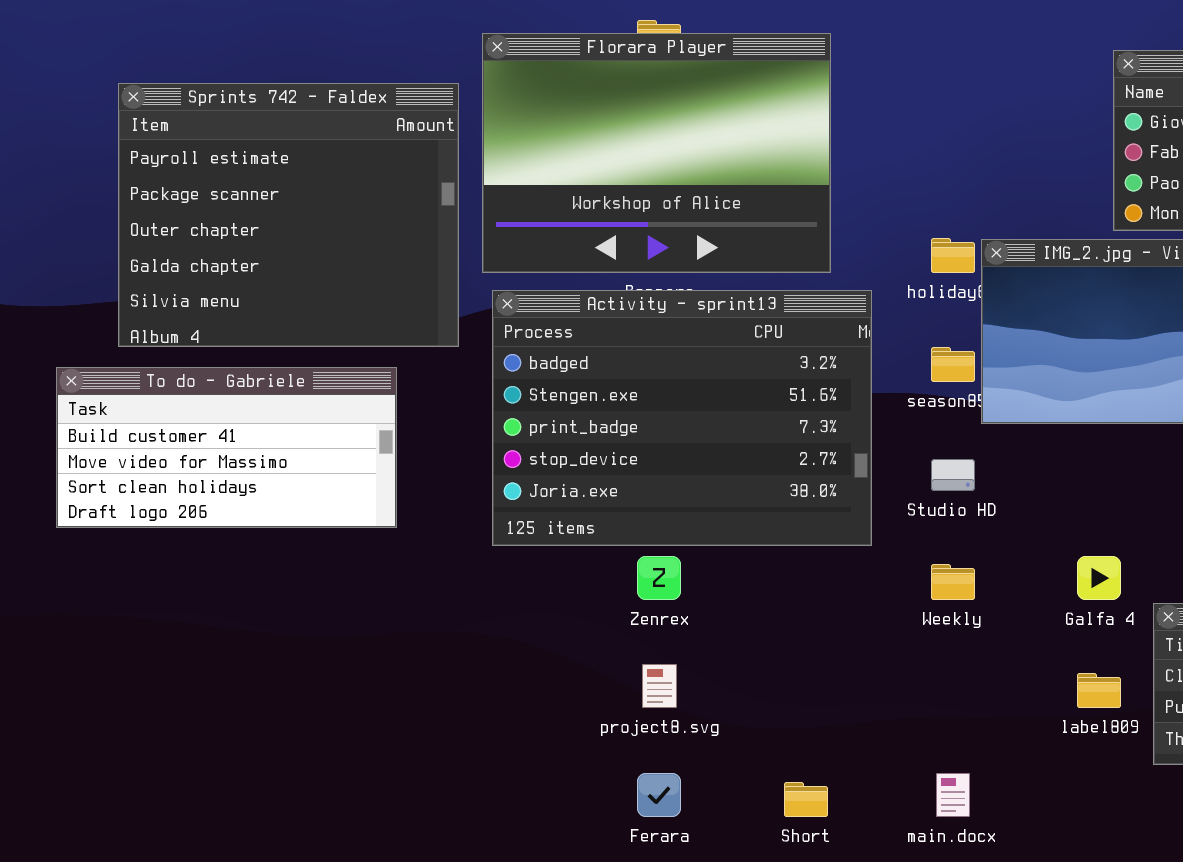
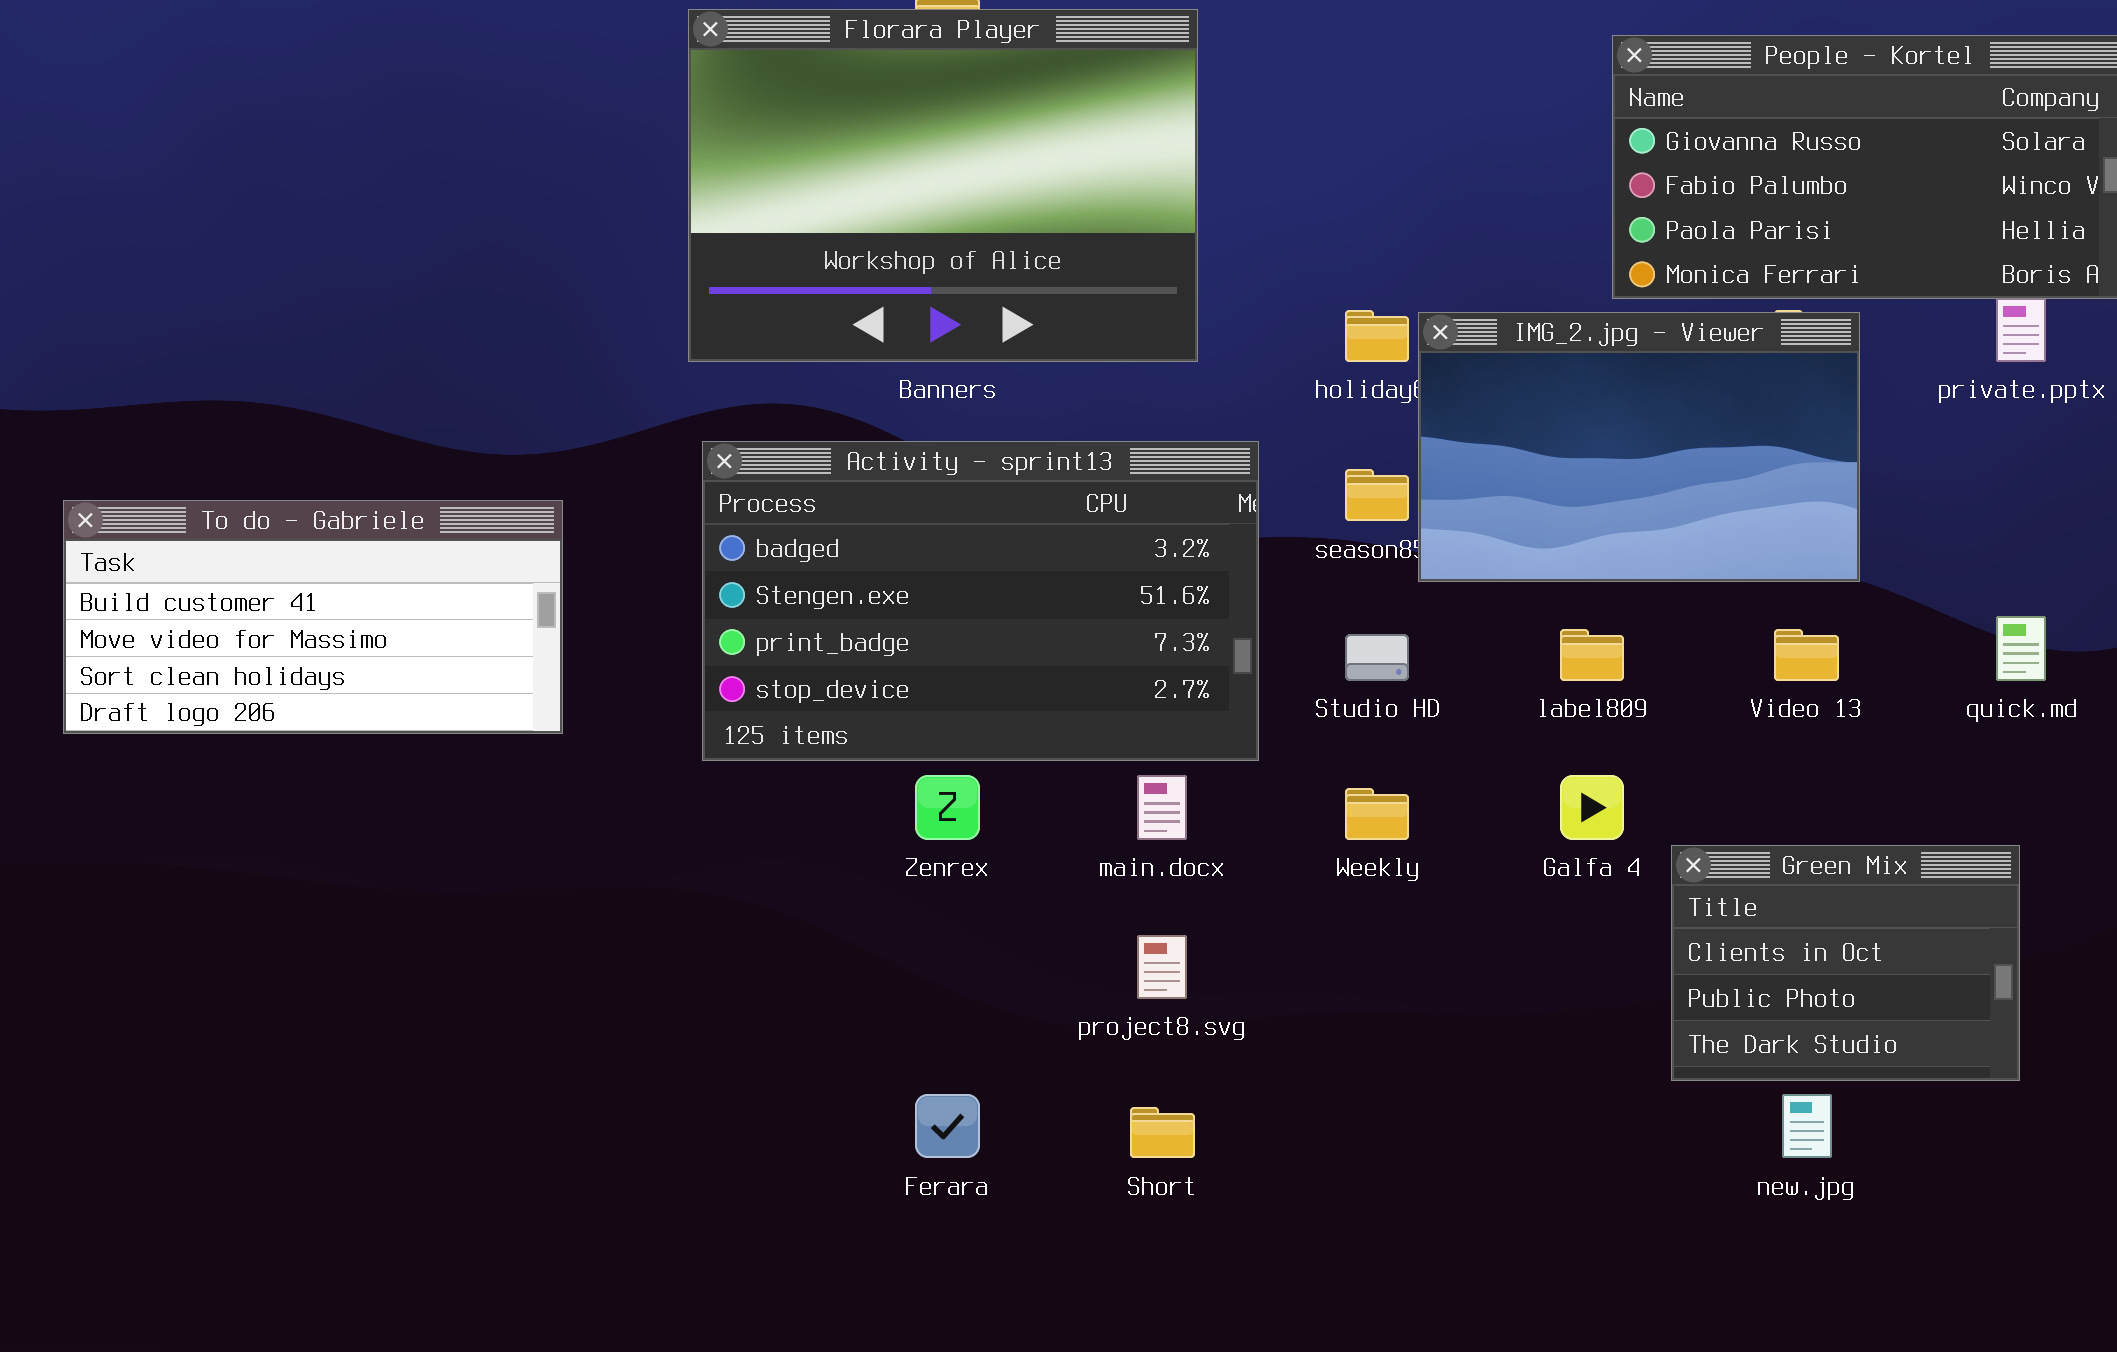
Sprints 742 - Faldex: [118,83,459,347] -> none, closed
Activity - sprint13: [492,290,872,546] -> [702,441,1259,761], resized
project8.svg: [642,664,677,708] -> [1137,935,1187,999], moved
label809: [1077,673,1121,708] -> [1560,629,1624,681], moved
main.docx: [936,773,970,817] -> [1137,775,1187,840], moved

